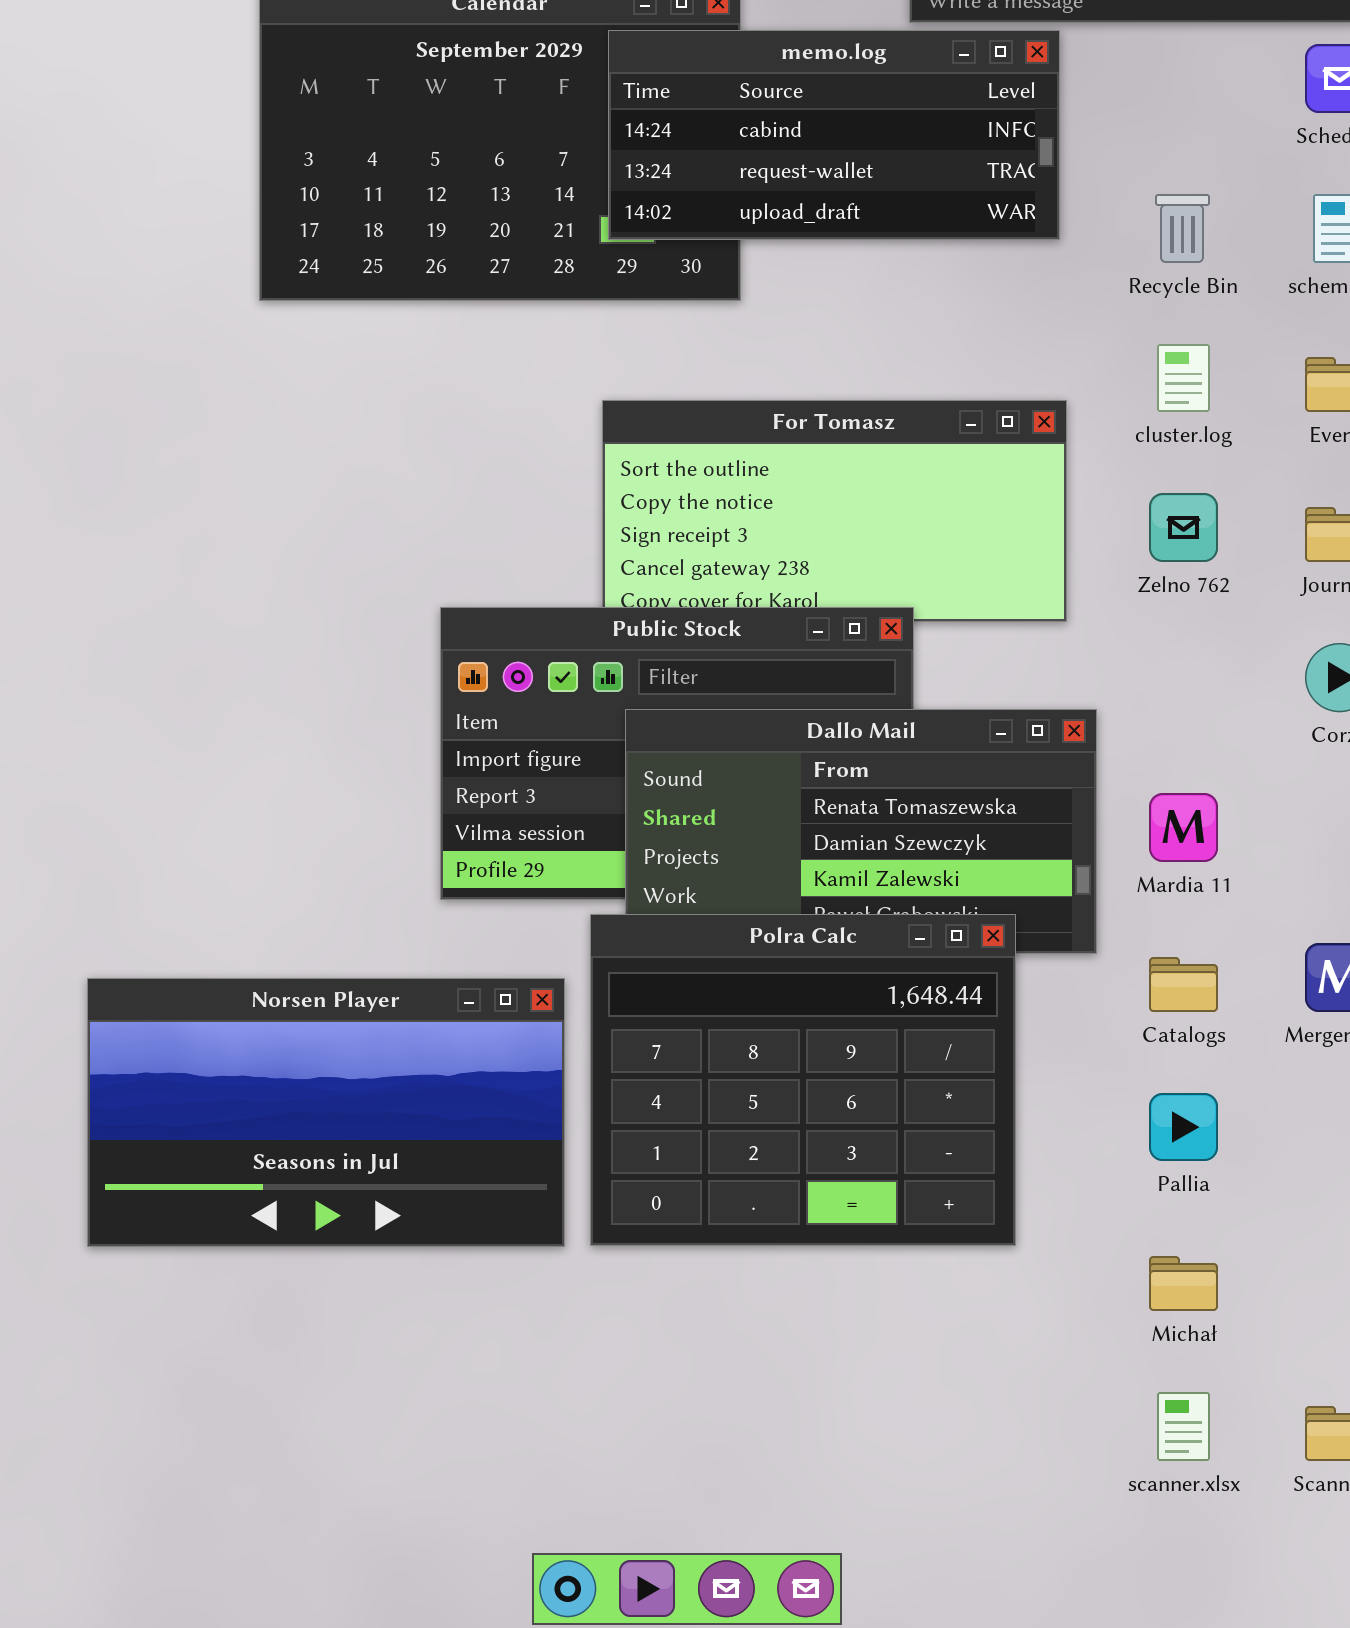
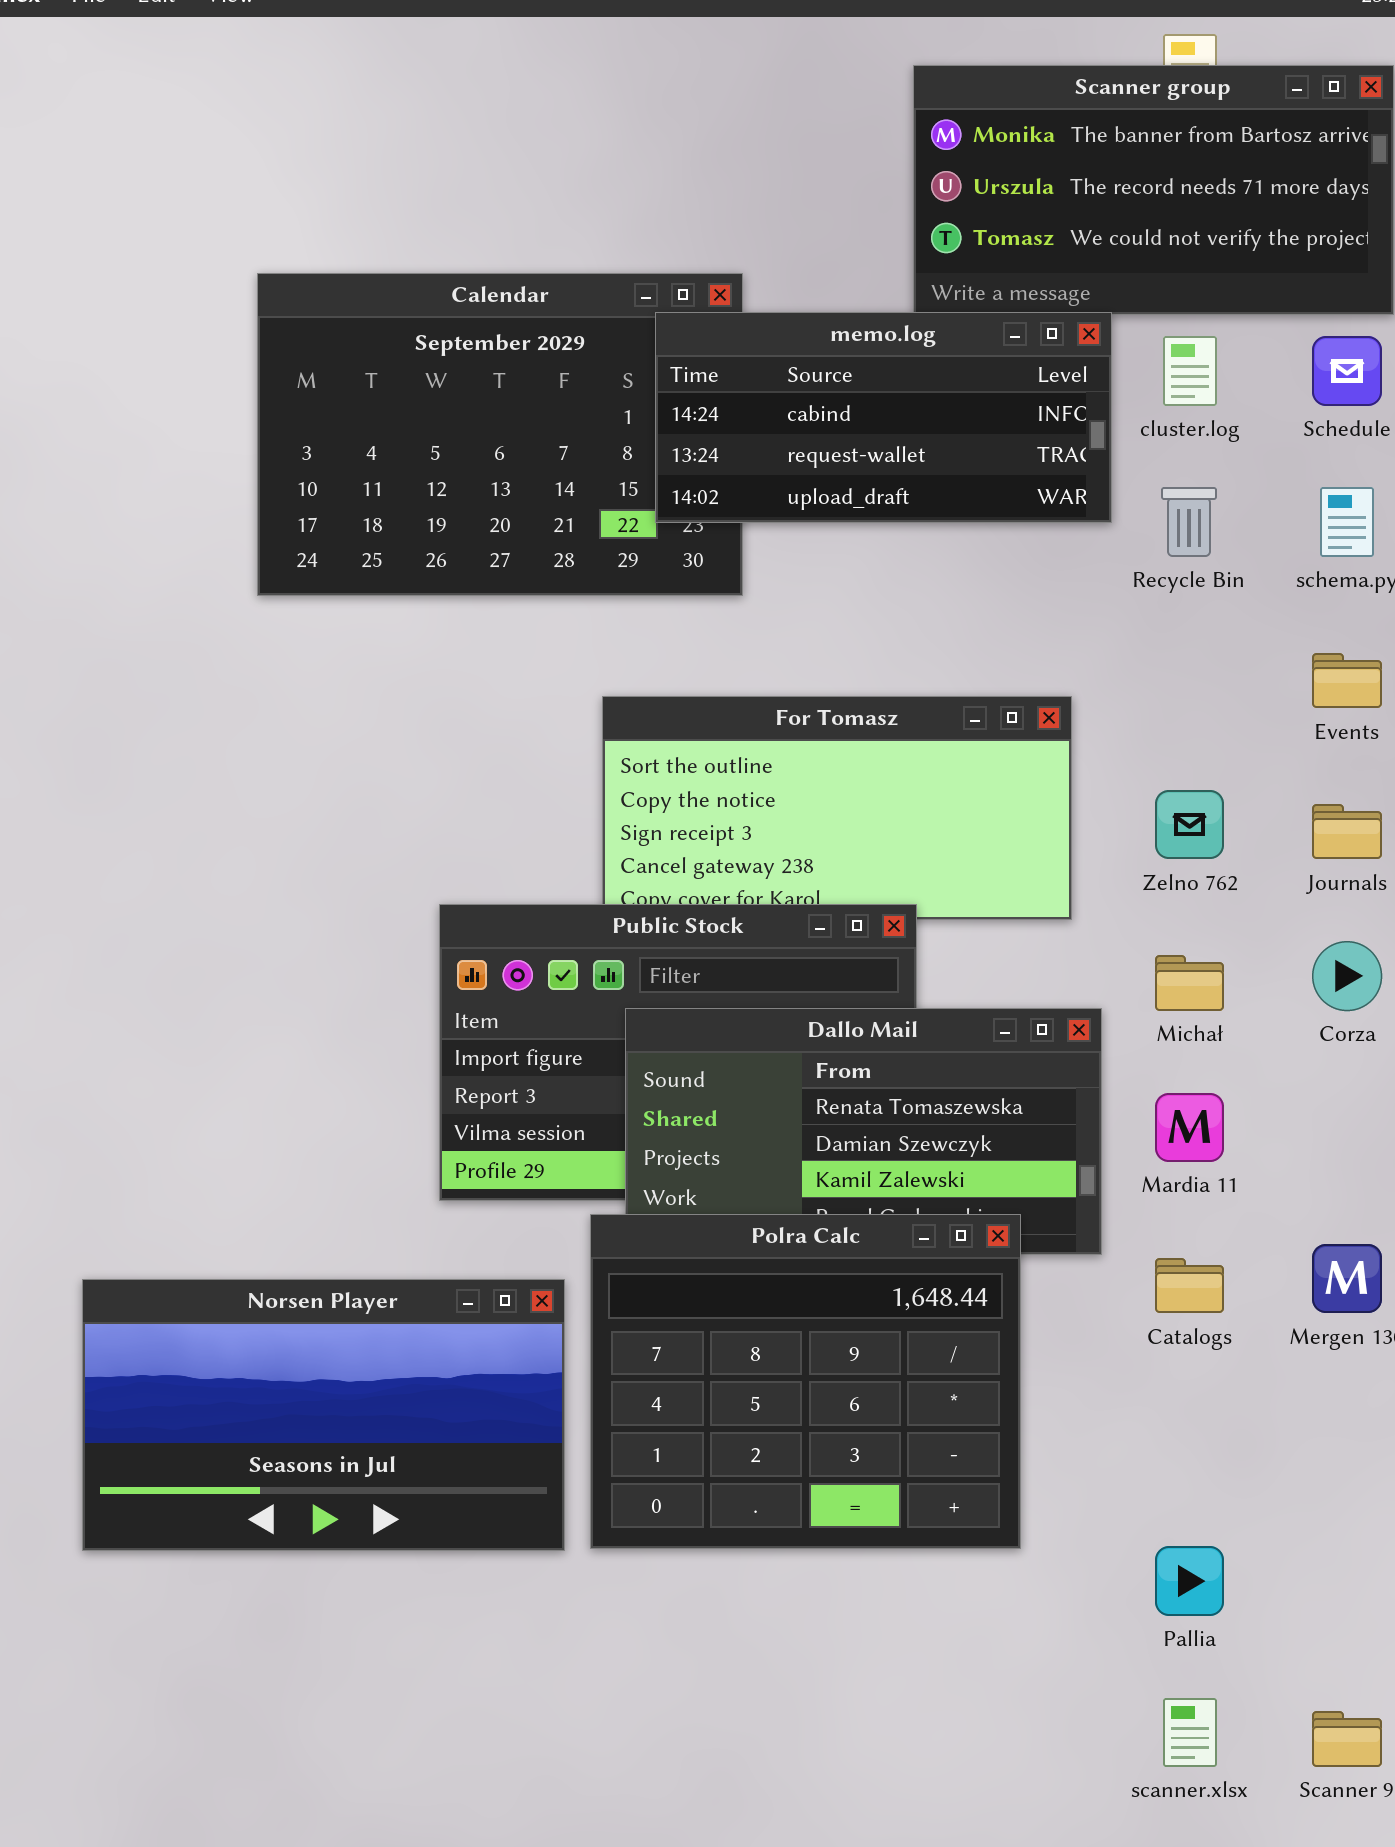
memo.log: [608,30,1060,240] -> [655,312,1112,523], moved
cluster.log: [1157,344,1210,412] -> [1163,336,1217,406], moved
Pallia: [1149,1093,1218,1161] -> [1155,1546,1224,1616], moved
Michał: [1149,1256,1218,1311] -> [1155,955,1224,1011], moved

